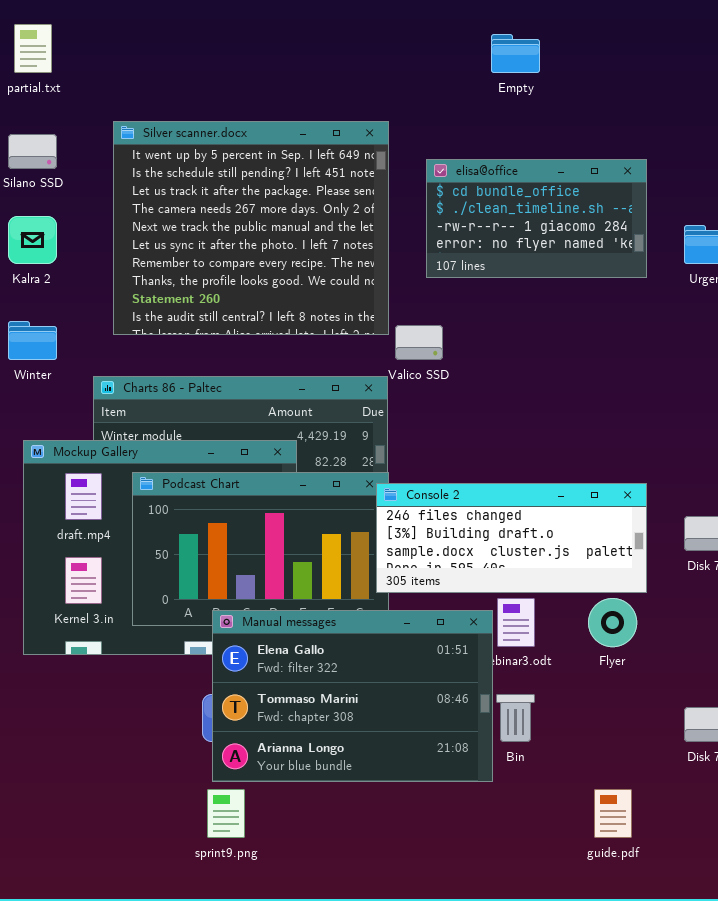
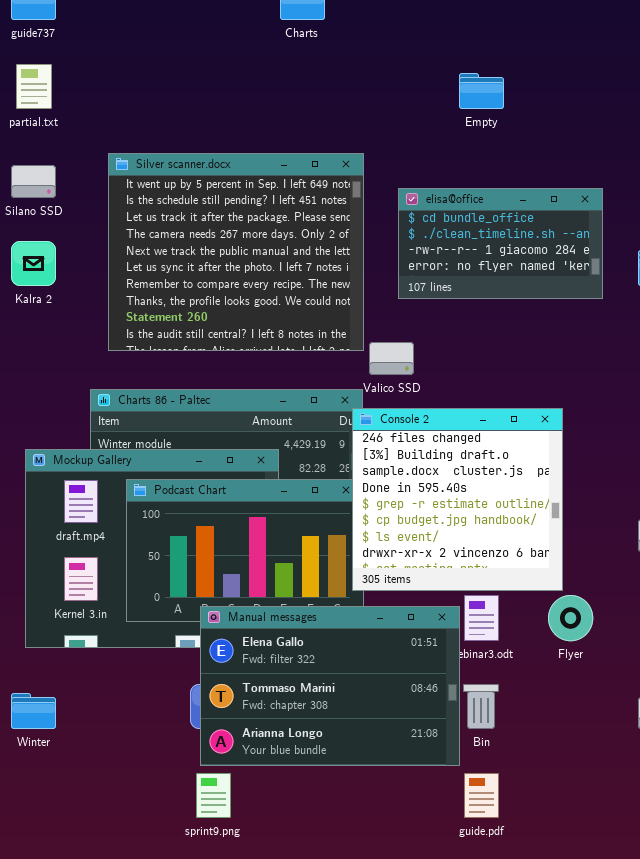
Winter: [8,321,57,360] -> [11,693,56,729], moved
Console 2: [376,483,647,593] -> [352,408,563,591], resized
guide.pdf: [594,789,632,838] -> [464,773,499,818], moved

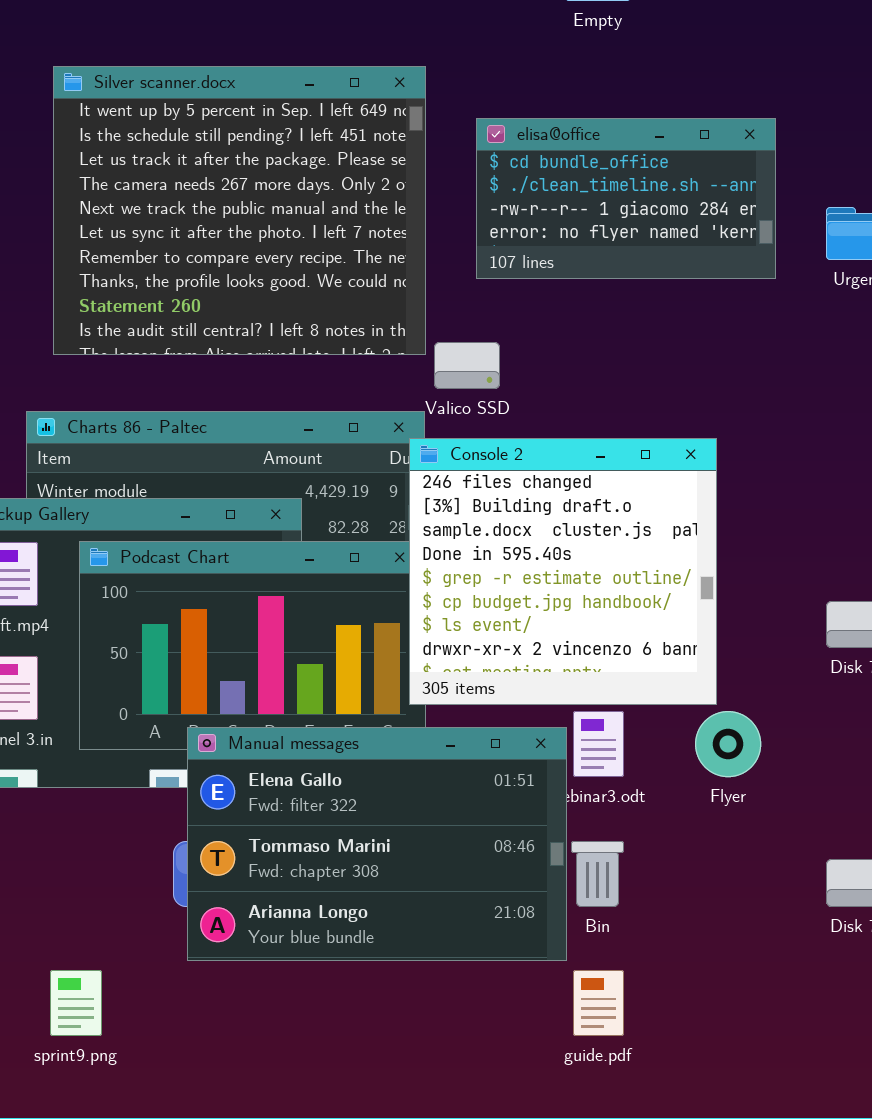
sprint9.png: [196,773,231,818] -> [50,970,102,1036], moved

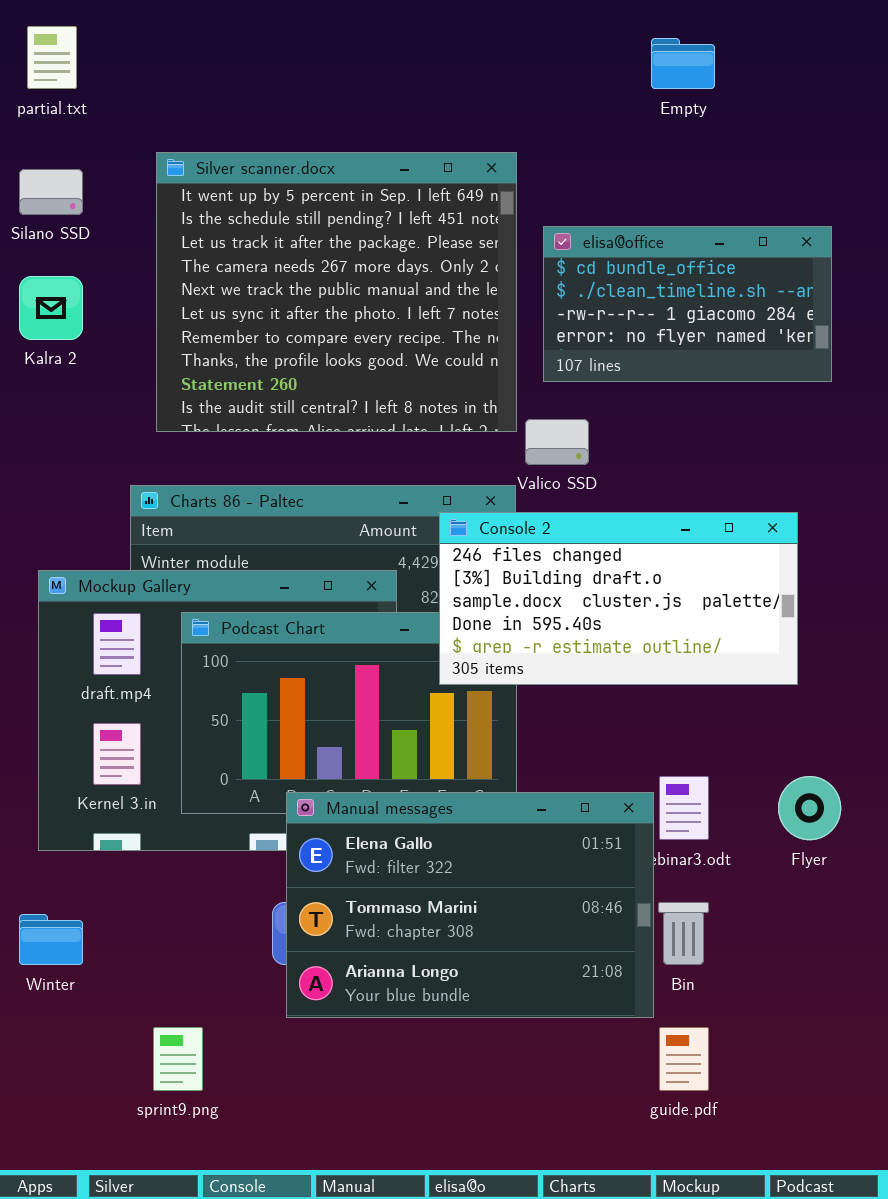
elisa@office: [476,118,776,279] -> [543,226,832,382], moved
Console 2: [409,438,717,705] -> [439,512,798,685], resized

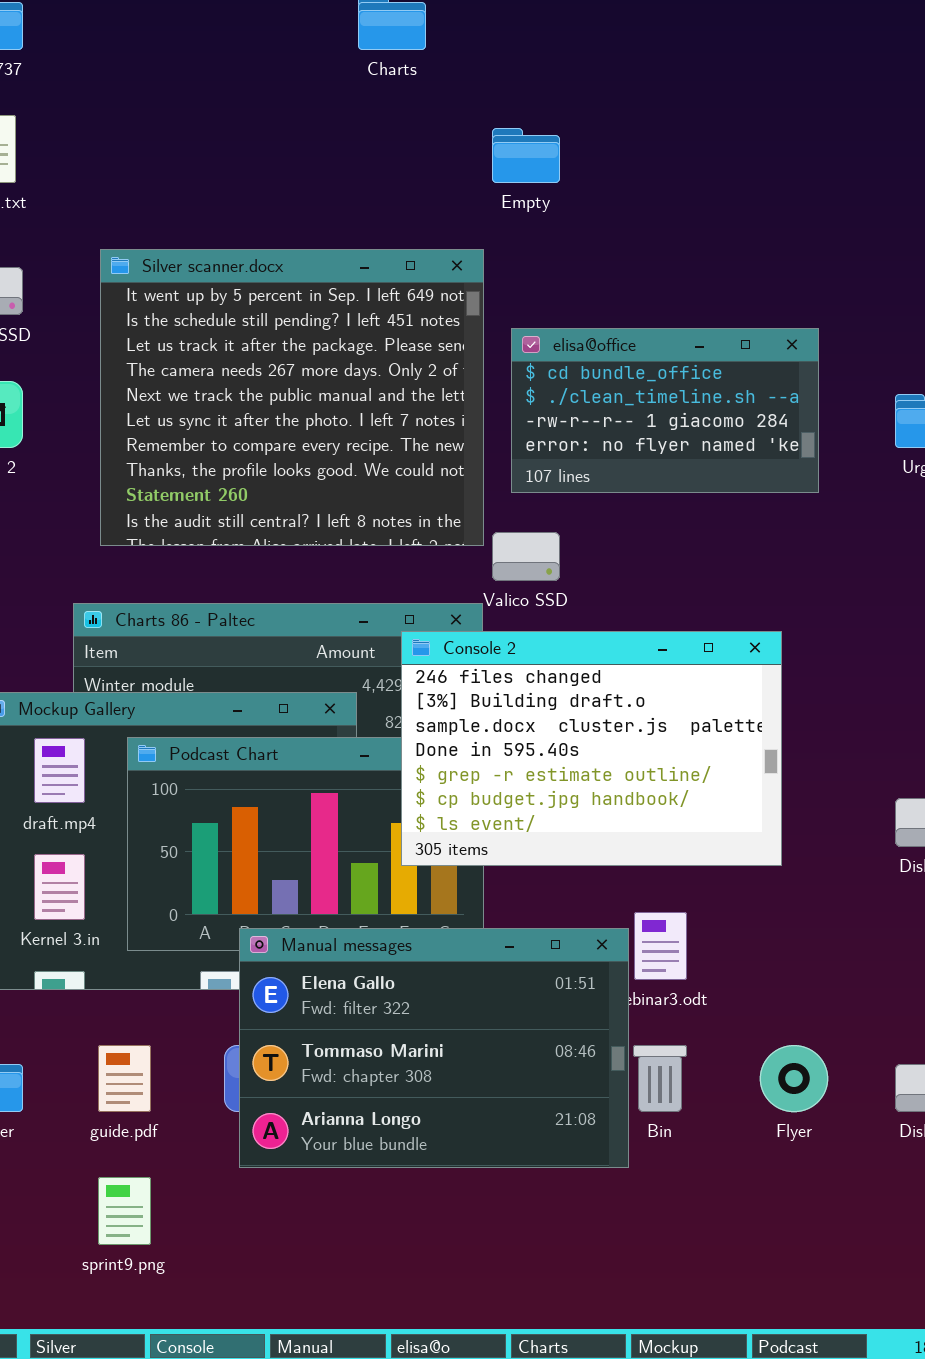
Empty: [651,38,715,89] -> [492,128,560,183], moved
Console 2: [439,512,798,685] -> [401,631,782,866], resized
Flyer: [778,776,841,840] -> [760,1045,828,1112], moved
guide.pdf: [659,1027,709,1091] -> [98,1045,151,1112], moved

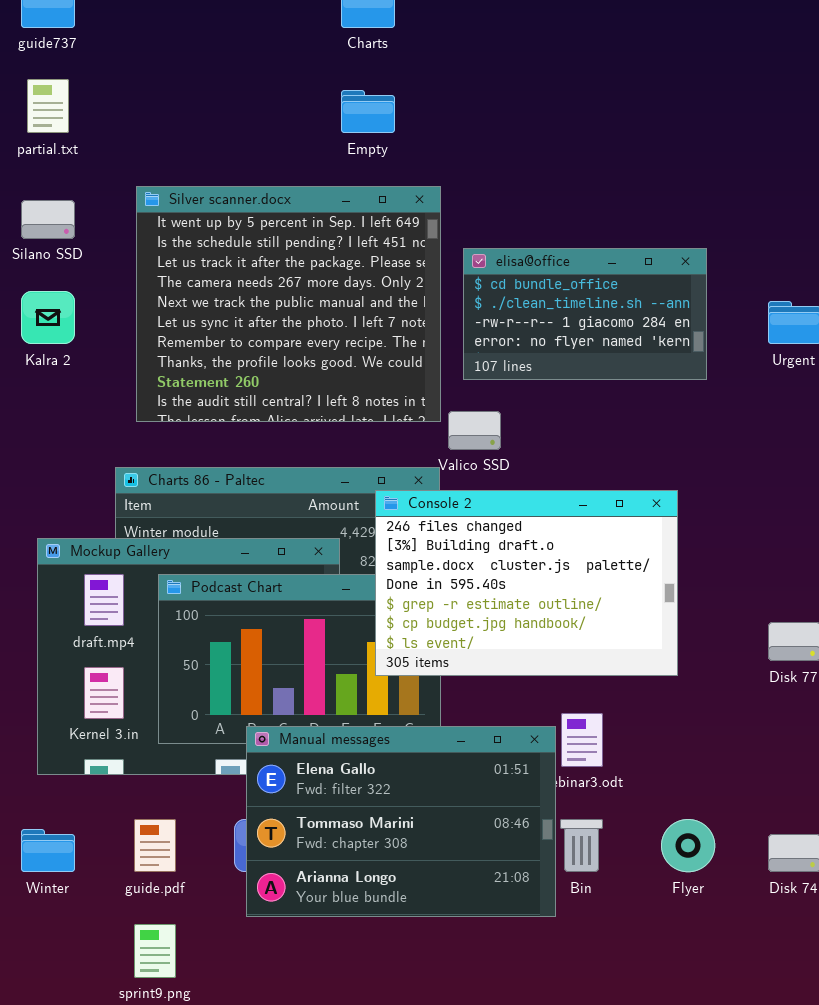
Empty: [492,128,560,183] -> [341,90,395,133], moved

